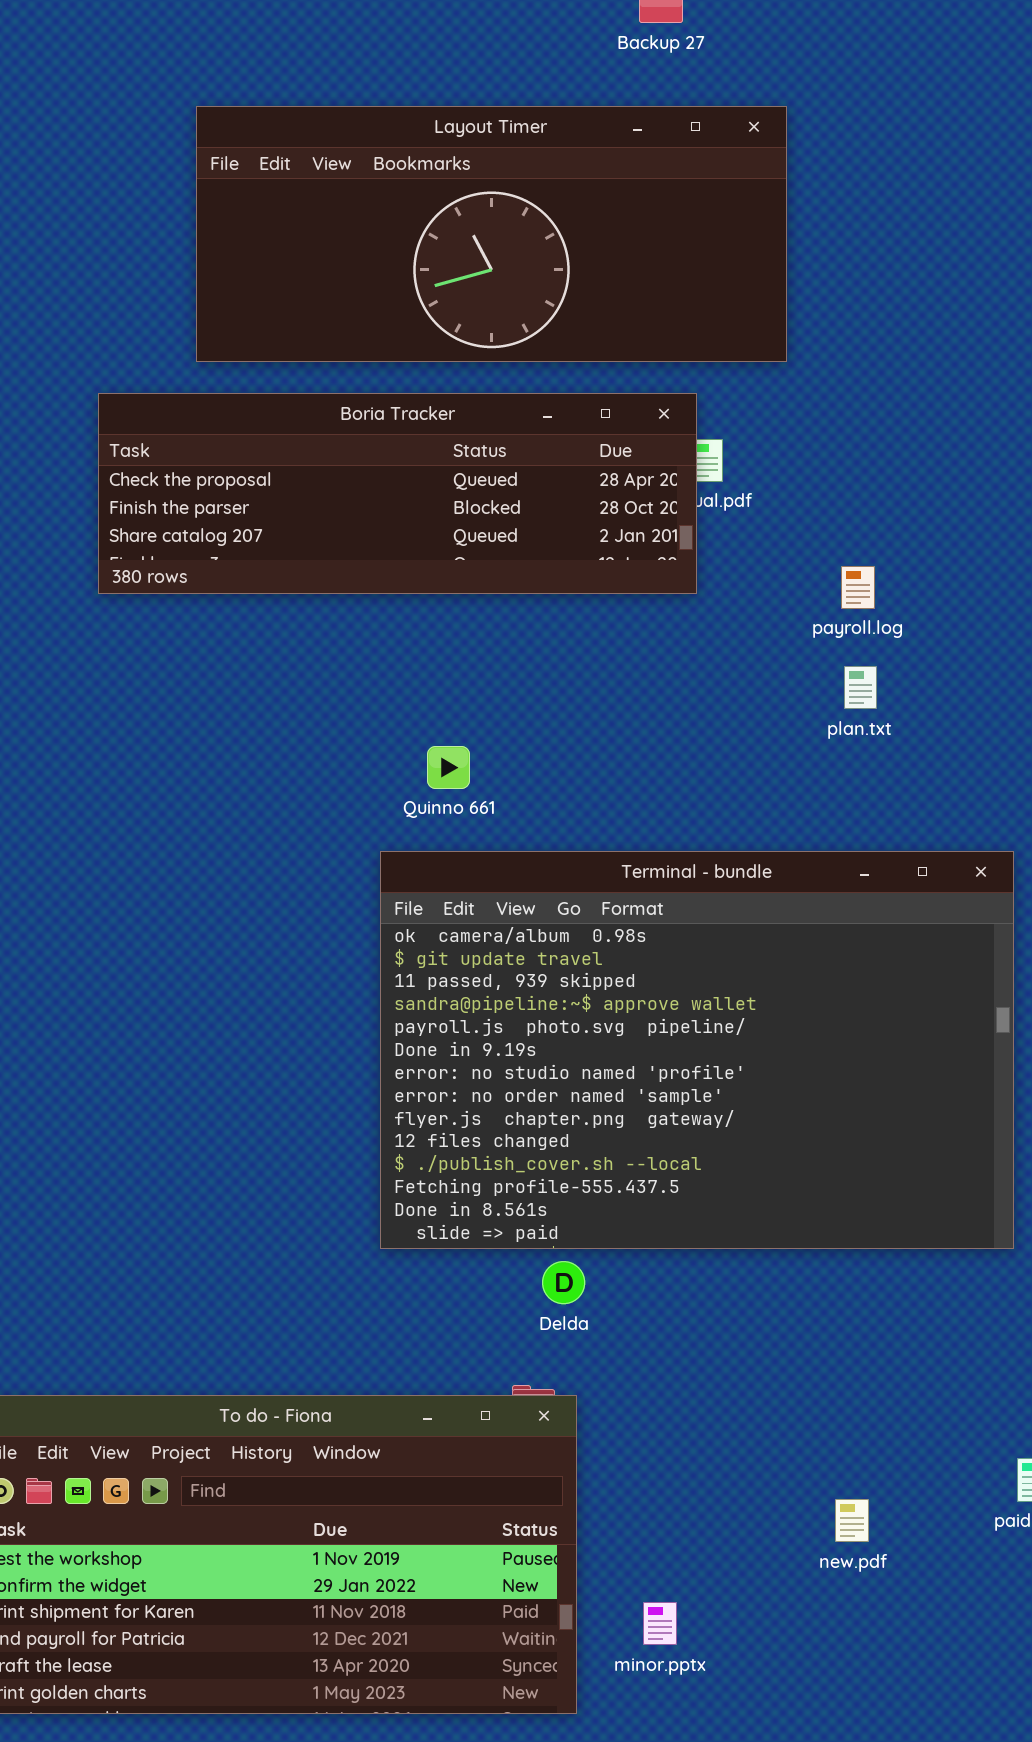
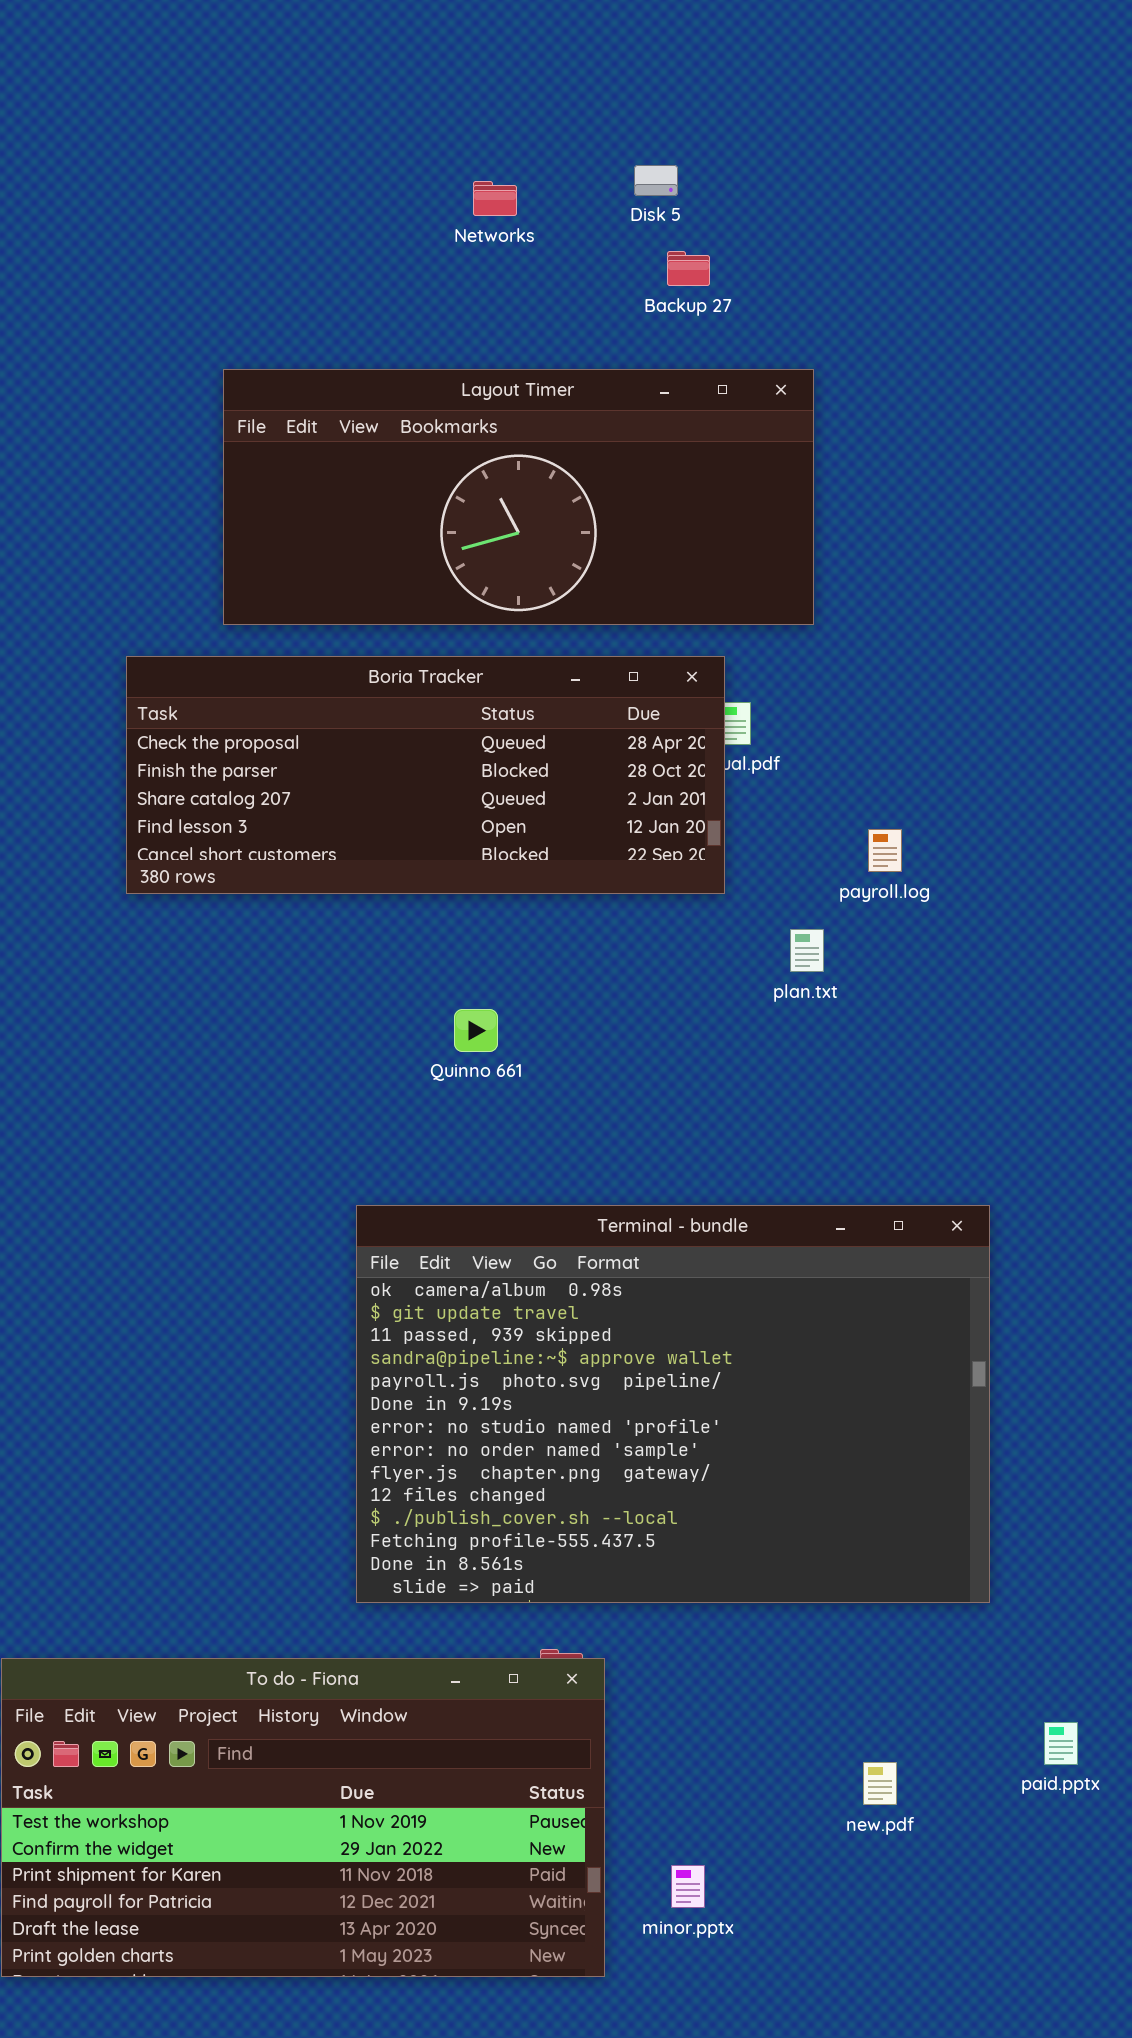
Boria Tracker: [98,393,697,594] -> [126,656,725,894], resized
plan.txt: [844,666,877,709] -> [790,929,824,972], moved
Terminal - bundle: [380,851,1014,1249] -> [356,1205,990,1603], moved

